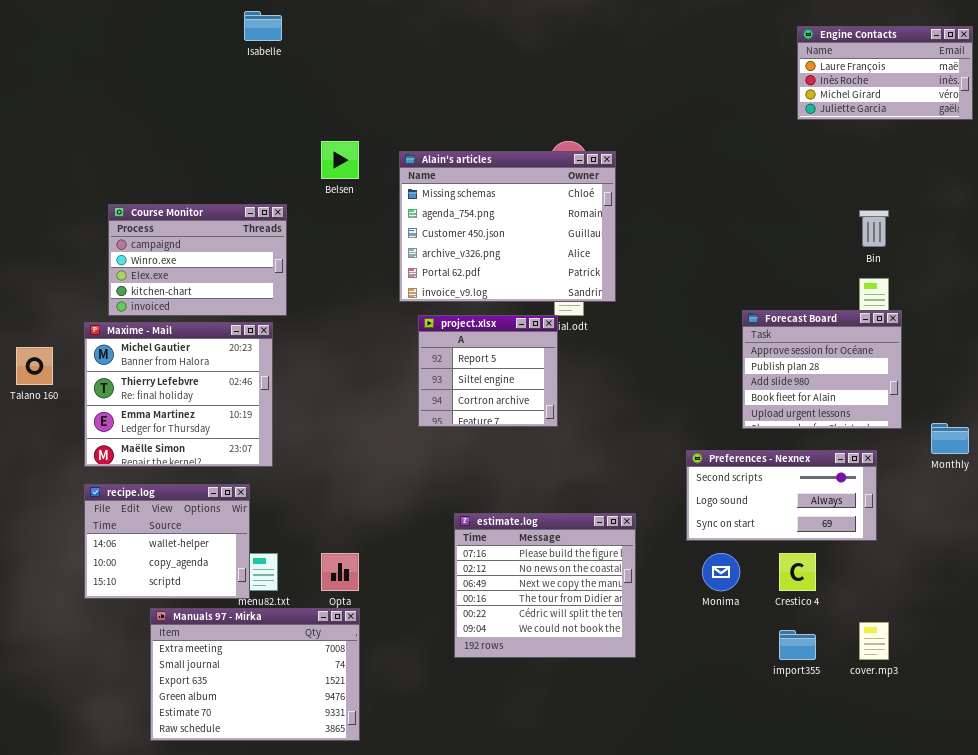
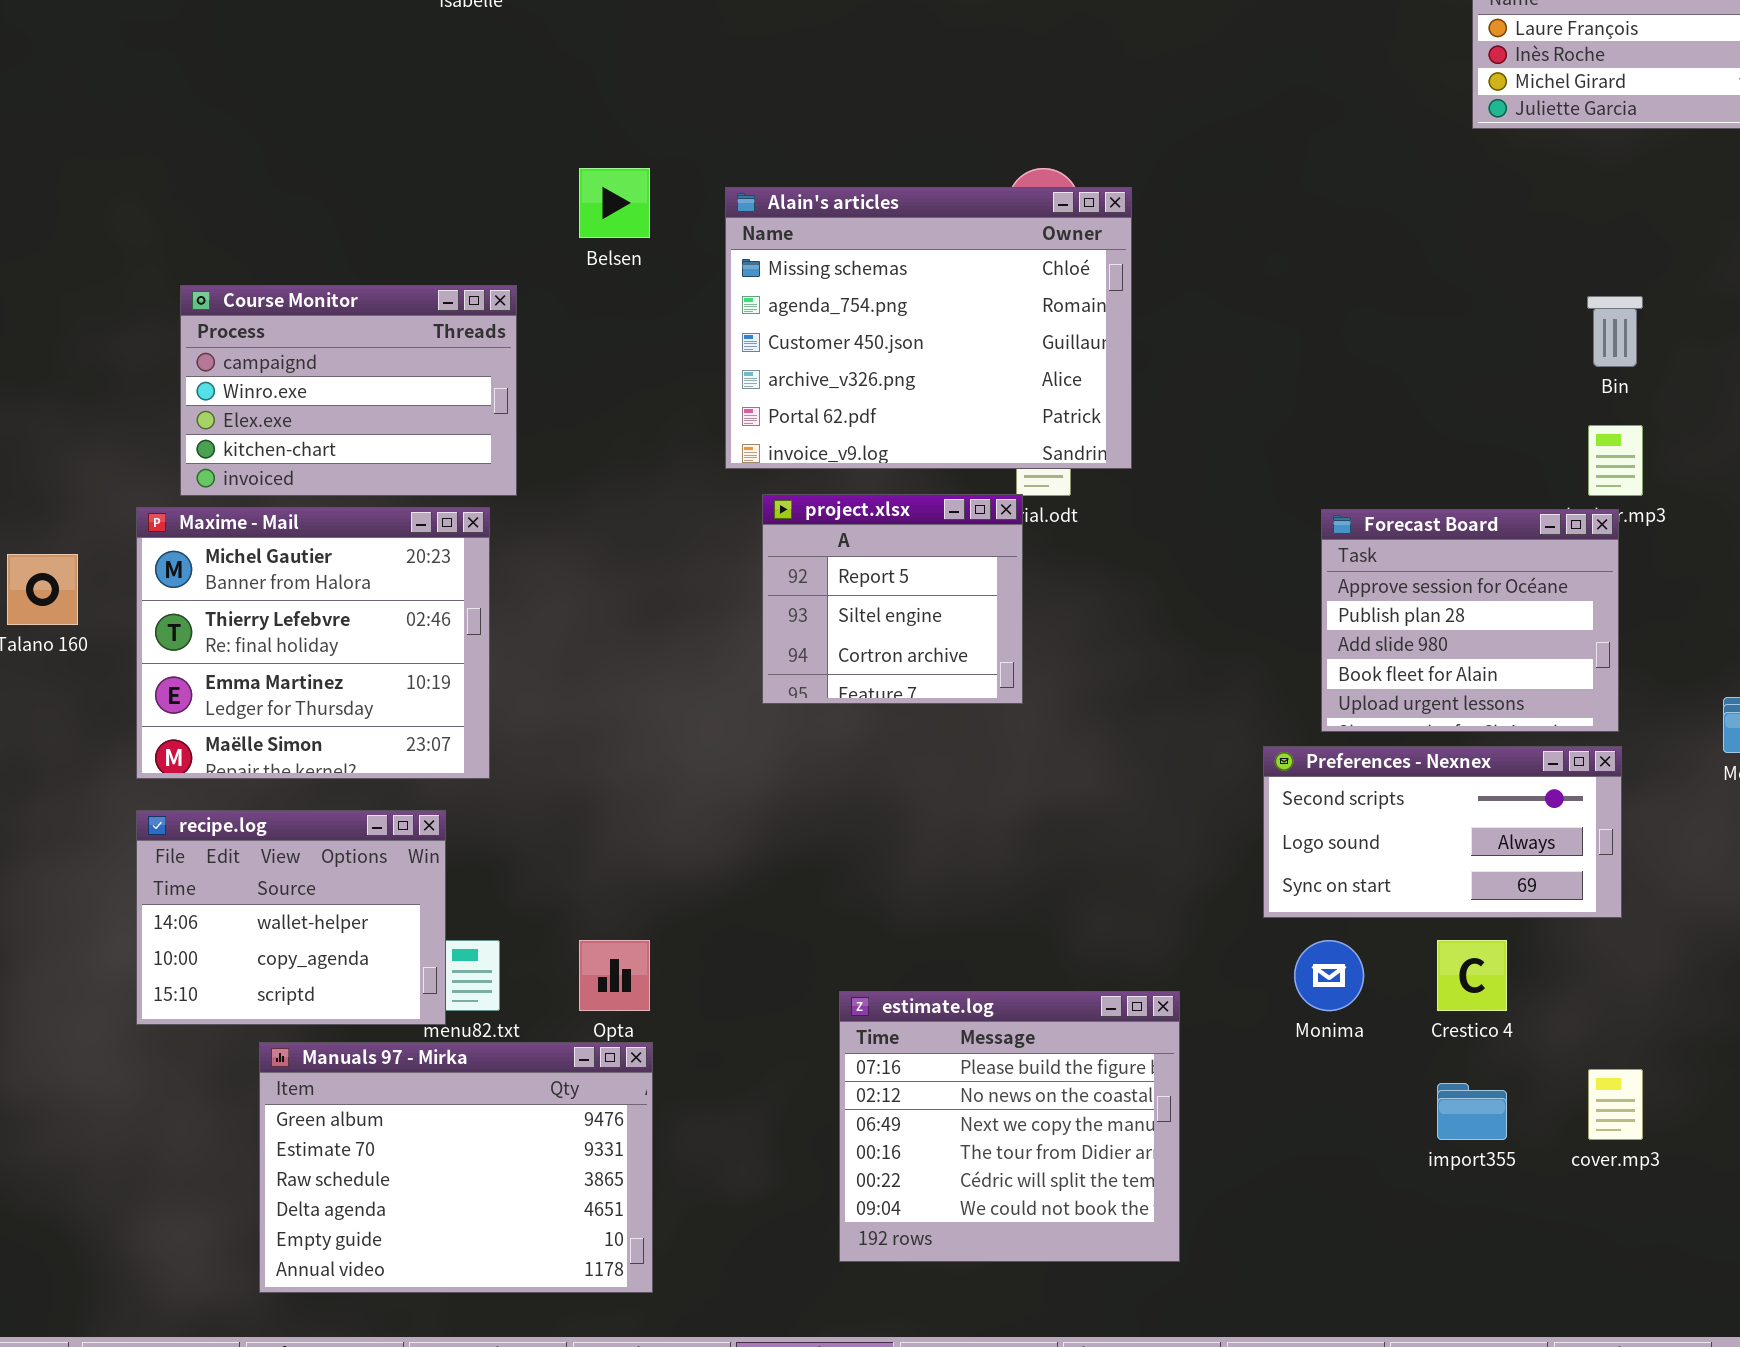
Forecast Board: [742,310,902,429] -> [1321,509,1619,732], moved
estimate.log: [454,513,636,658] -> [839,991,1180,1262], moved
Manuals 97 - Mirka: [150,608,360,741] -> [259,1042,653,1293], scrolled down 3 rows

